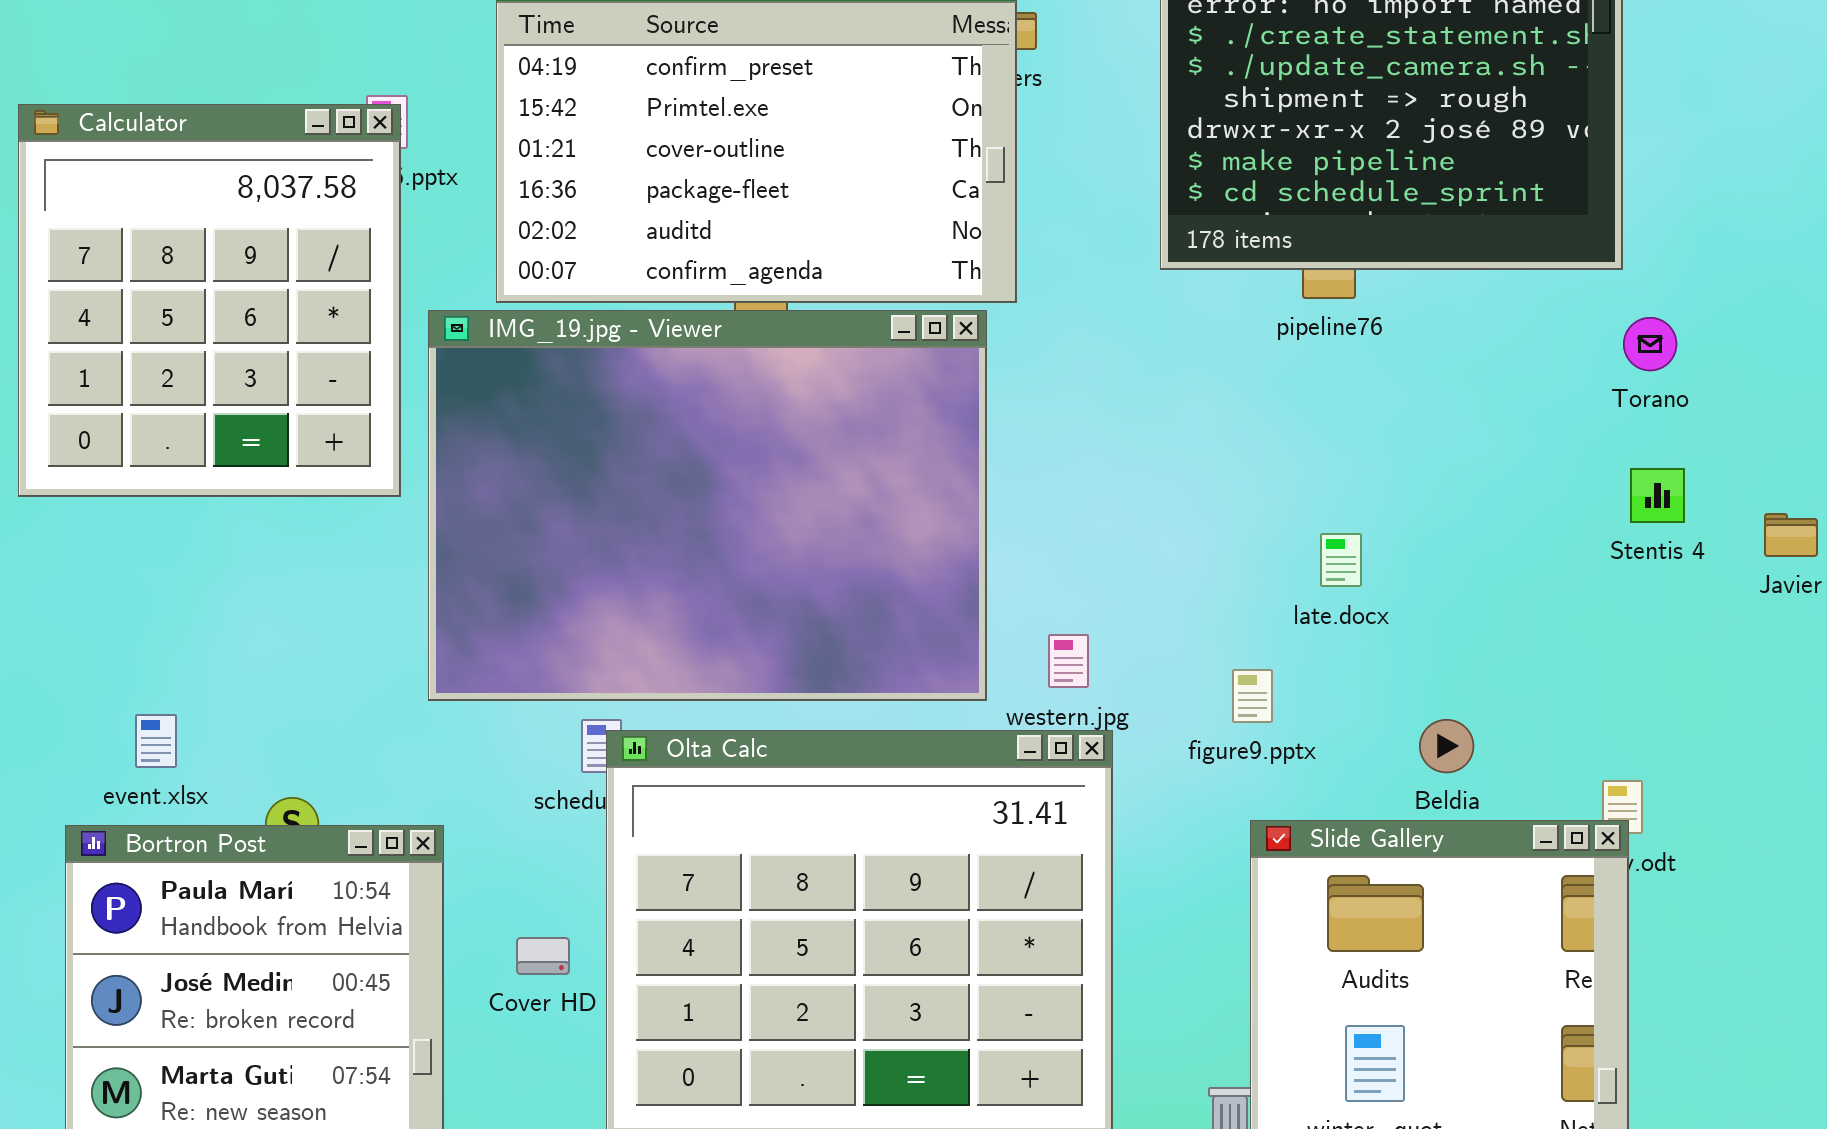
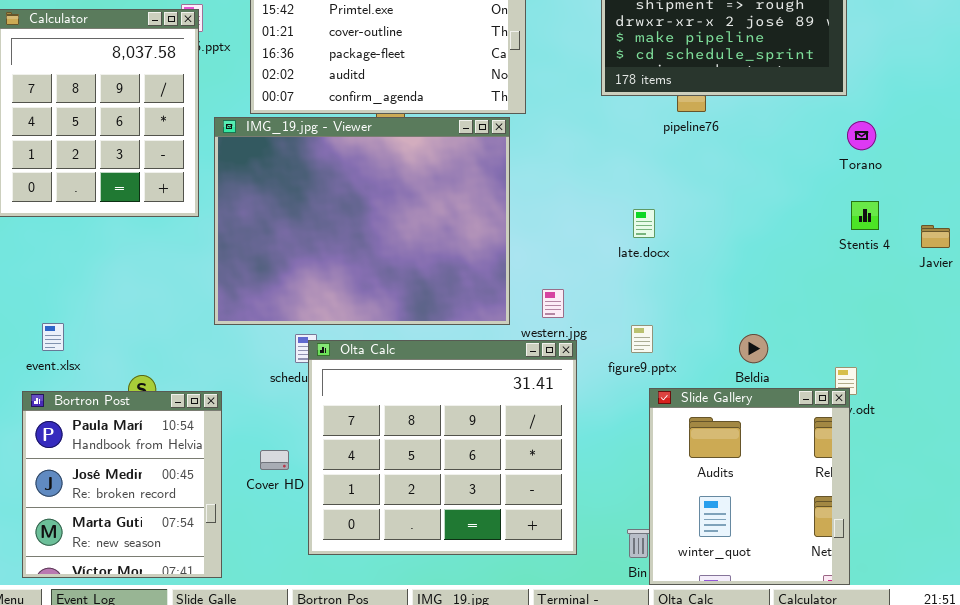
late.docx: [1320,533,1362,587] -> [633,209,655,238], moved
figure9.pptx: [1232,669,1273,723] -> [631,325,653,353], moved
event.xlsx: [135,714,177,768] -> [42,323,64,351], moved

